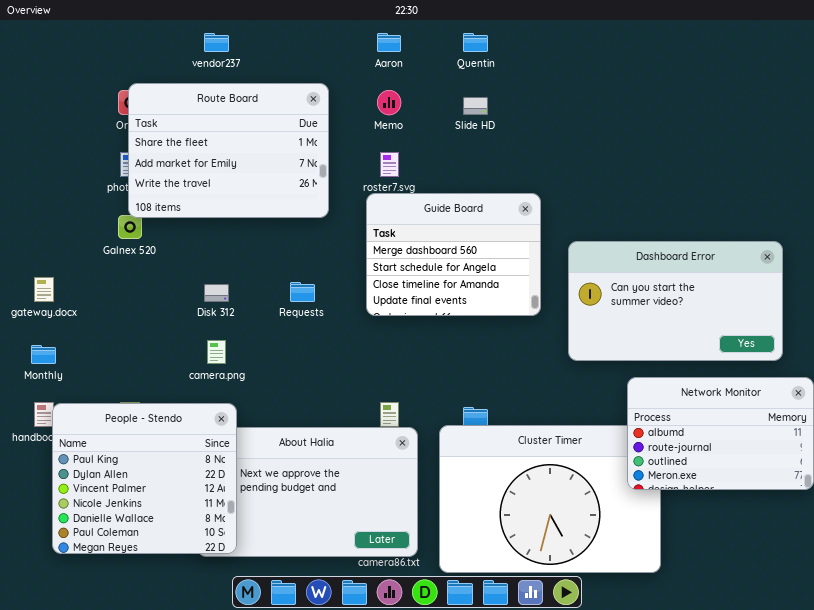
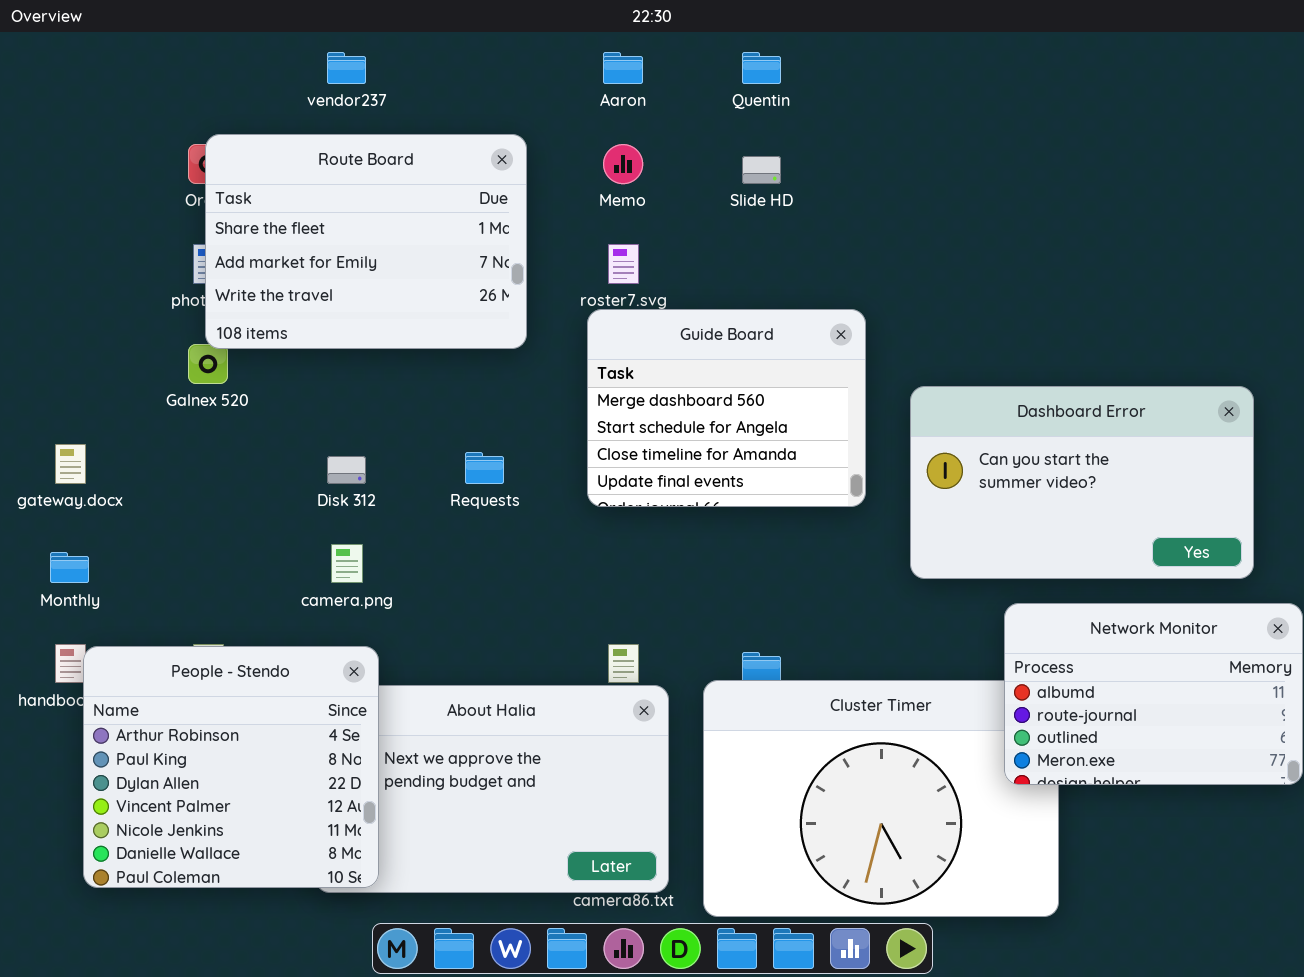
People - Stendo: [52,403,237,554] -> [83,646,379,888], scrolled up 1 row

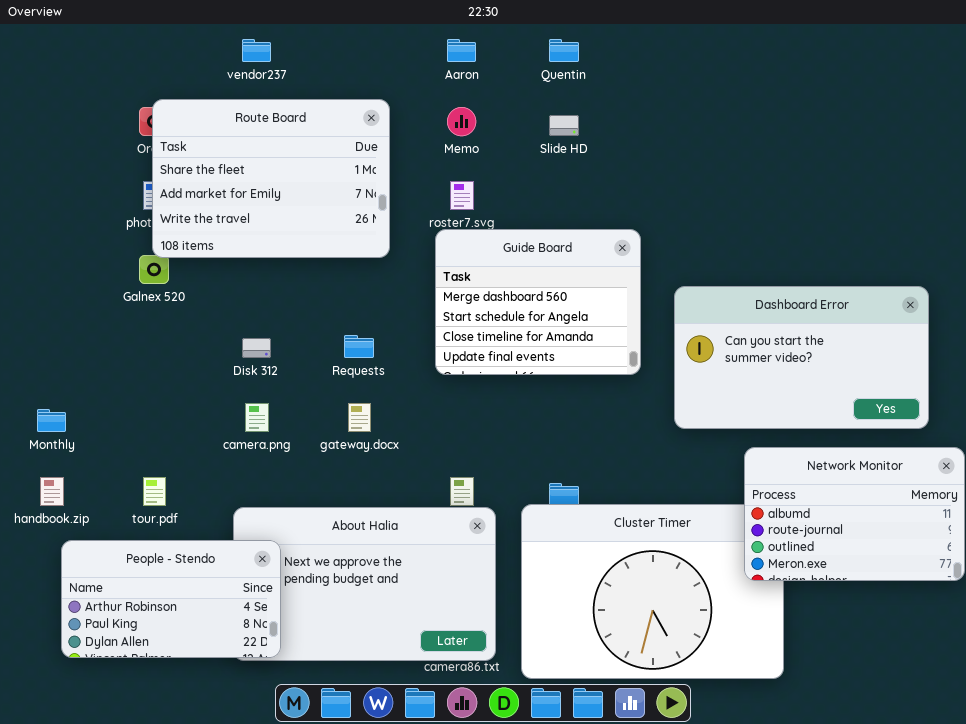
gateway.docx: [55,444,86,484] -> [348,403,371,432], moved
People - Stendo: [83,646,379,888] -> [61,540,281,658], resized

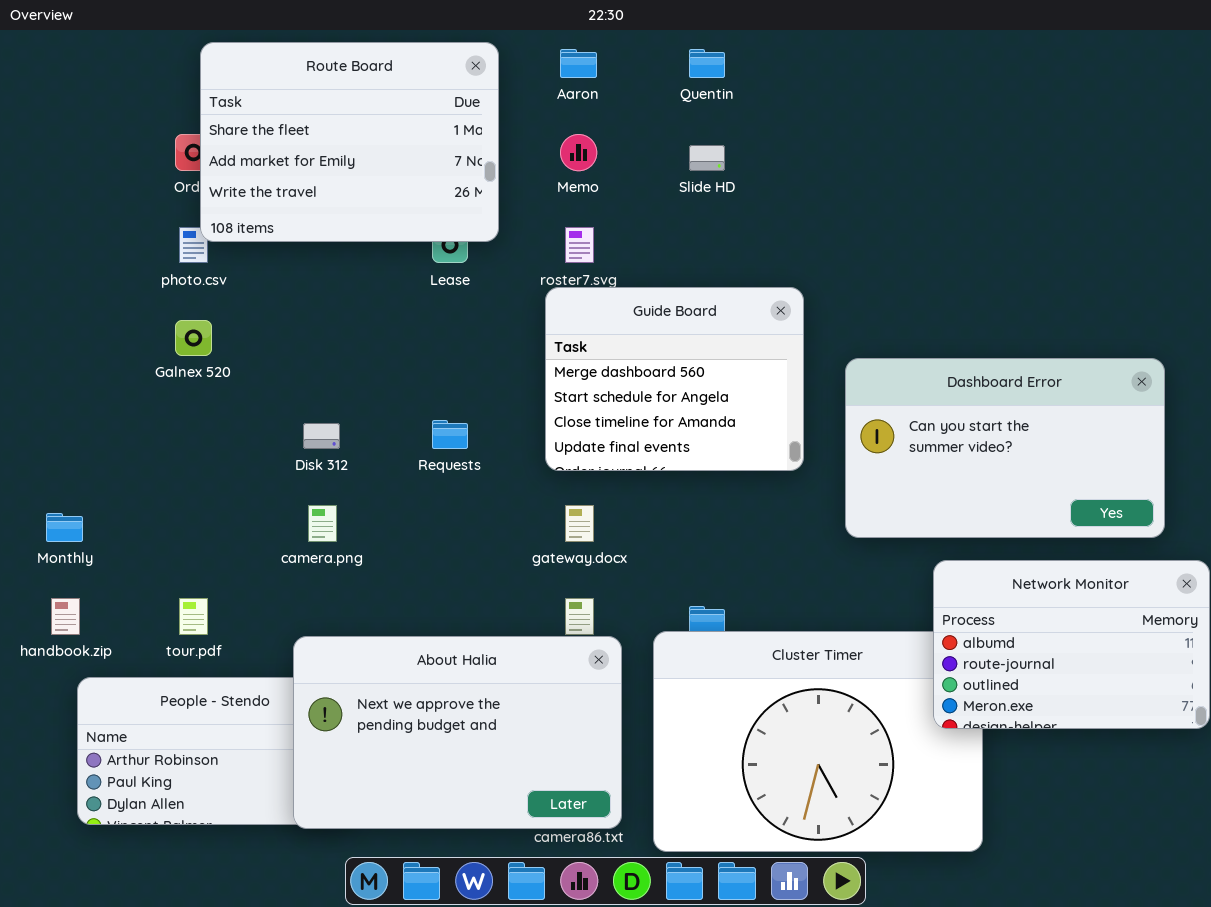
Route Board: [152,99,390,258] -> [200,42,499,242], moved
gateway.docx: [348,403,371,432] -> [565,505,594,542], moved
About Halia: [233,507,496,661] -> [293,636,622,829], raised

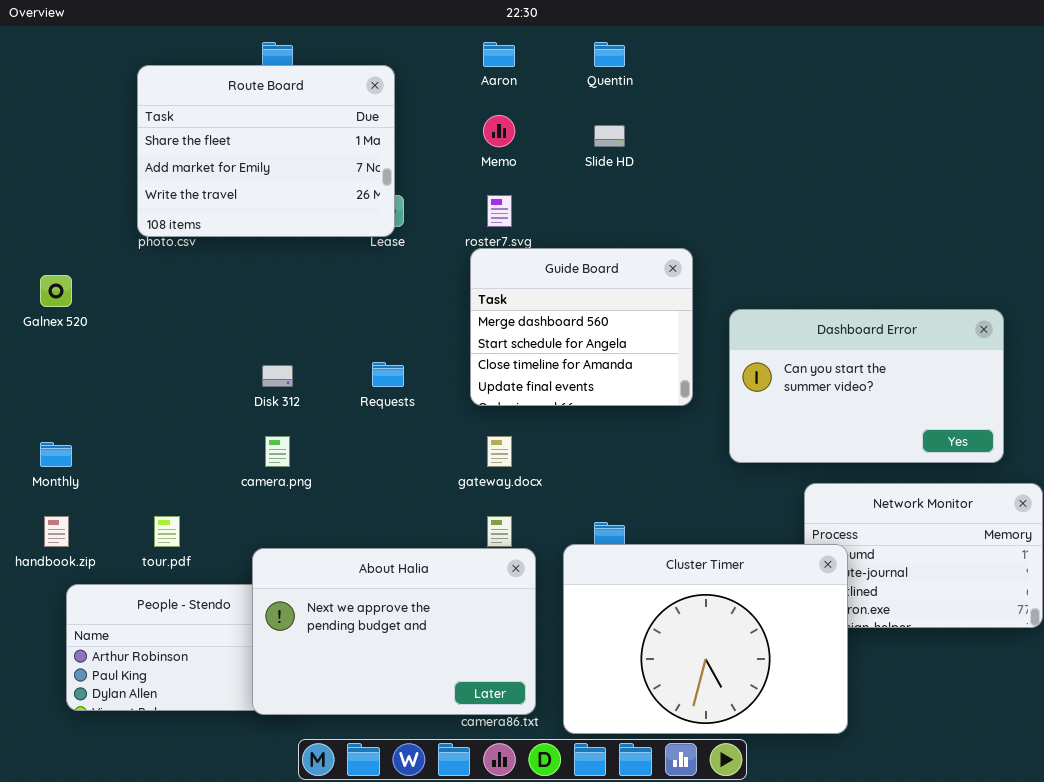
Route Board: [200,42,499,242] -> [137,65,395,237], moved
Galnex 520: [175,320,212,356] -> [40,275,72,307], moved
Cluster Timer: [653,631,983,852] -> [563,544,848,734], raised

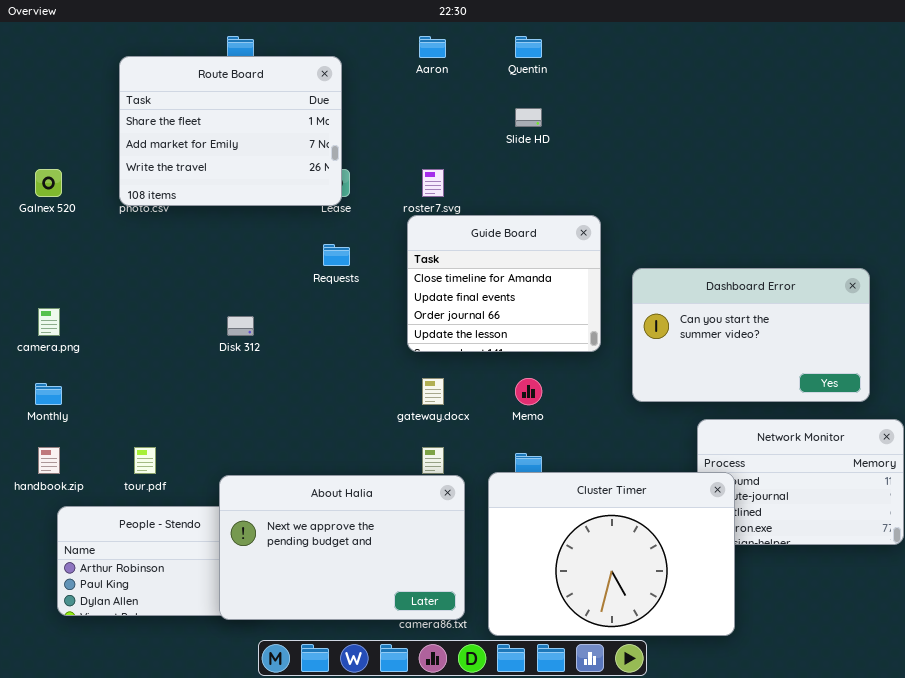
Memo: [483,115,515,147] -> [515,378,542,405], moved
Guide Board: [470,248,693,406] -> [407,215,601,352], scrolled down 2 rows
Galnex 520: [40,275,72,307] -> [35,169,62,197], moved
Requests: [372,362,404,387] -> [323,244,350,266], moved
camera.png: [265,436,290,467] -> [38,308,60,336], moved

